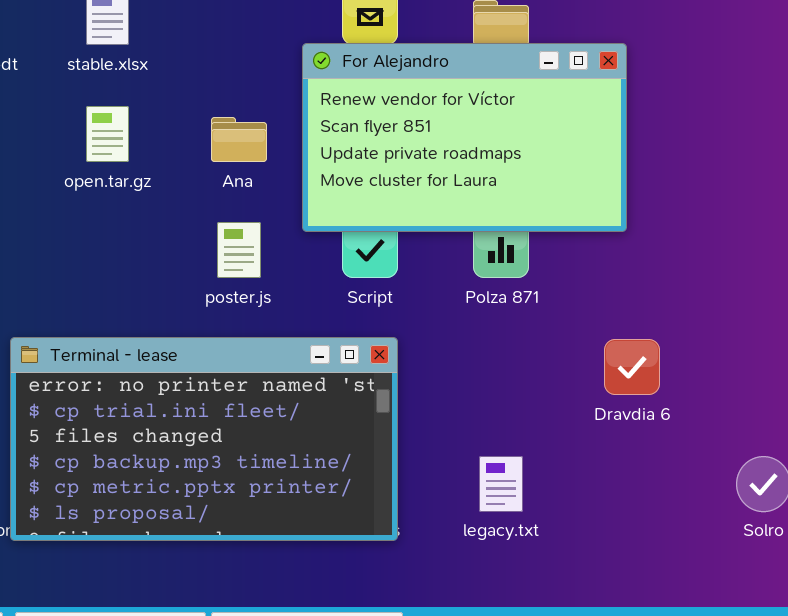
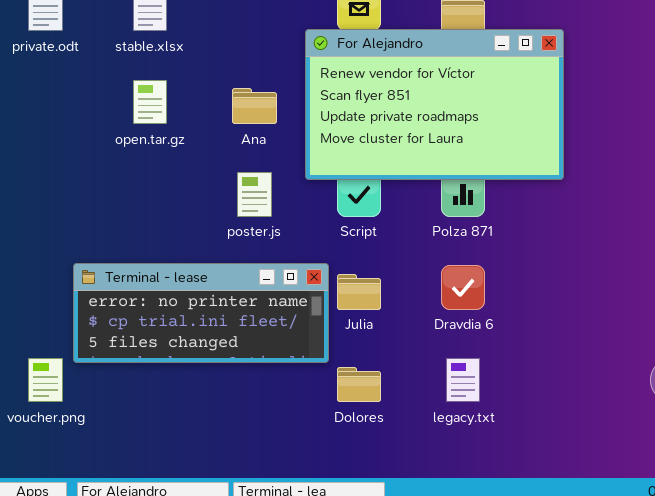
Terminal - lease: [10,337,398,541] -> [73,263,329,363], resized
Dravdia 6: [604,339,660,395] -> [441,265,485,310], moved

